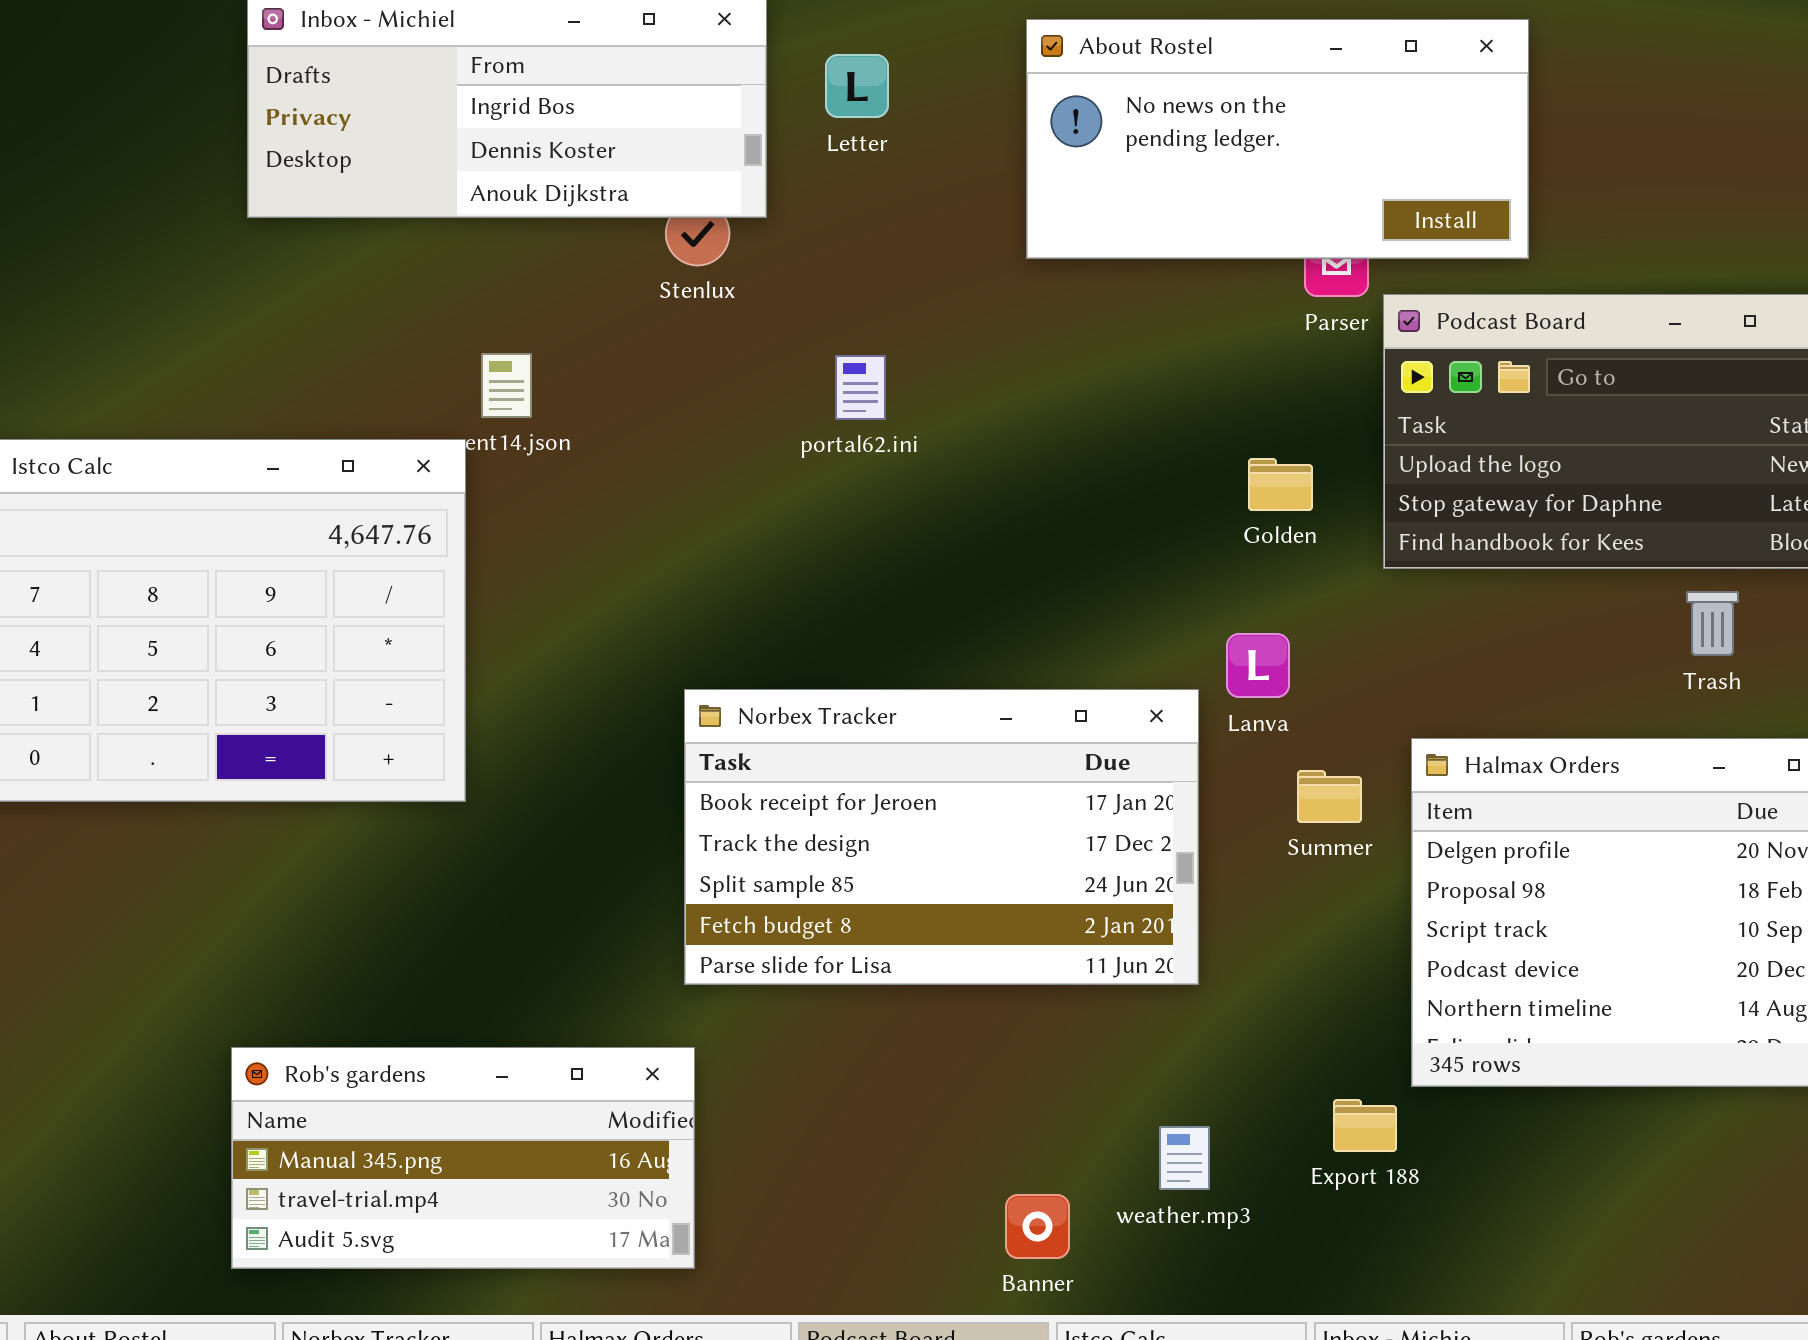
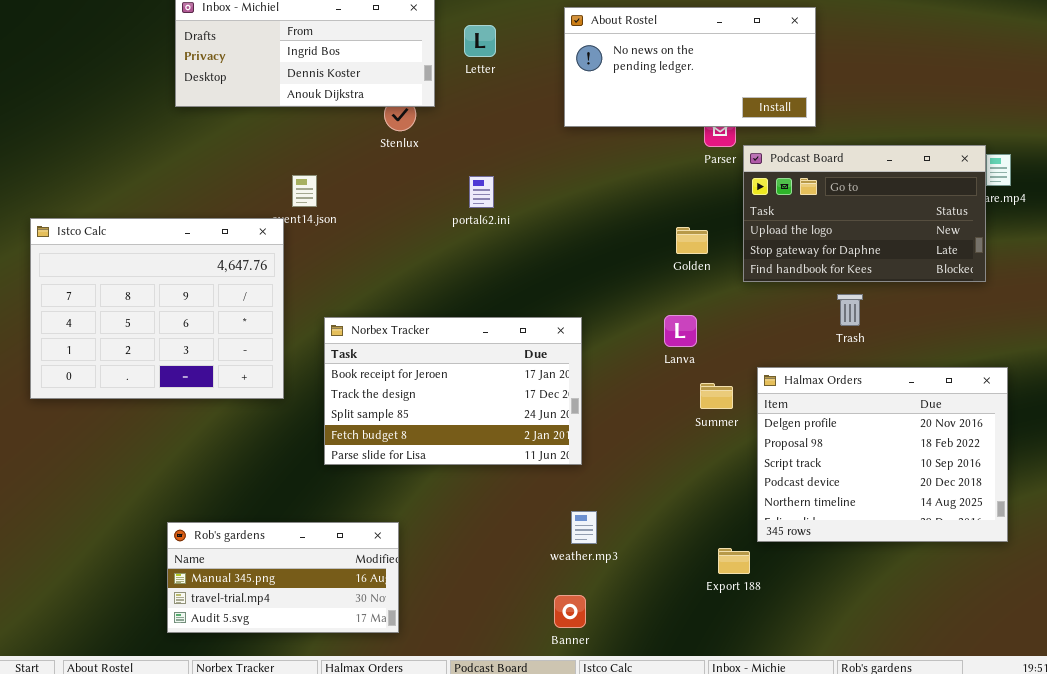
Trash: [1686,591,1739,656] -> [837,294,863,326], moved
Norbex Tracker: [684,689,1199,985] -> [324,317,582,465], moved
weather.mp3: [1159,1126,1210,1190] -> [571,511,597,544], moved

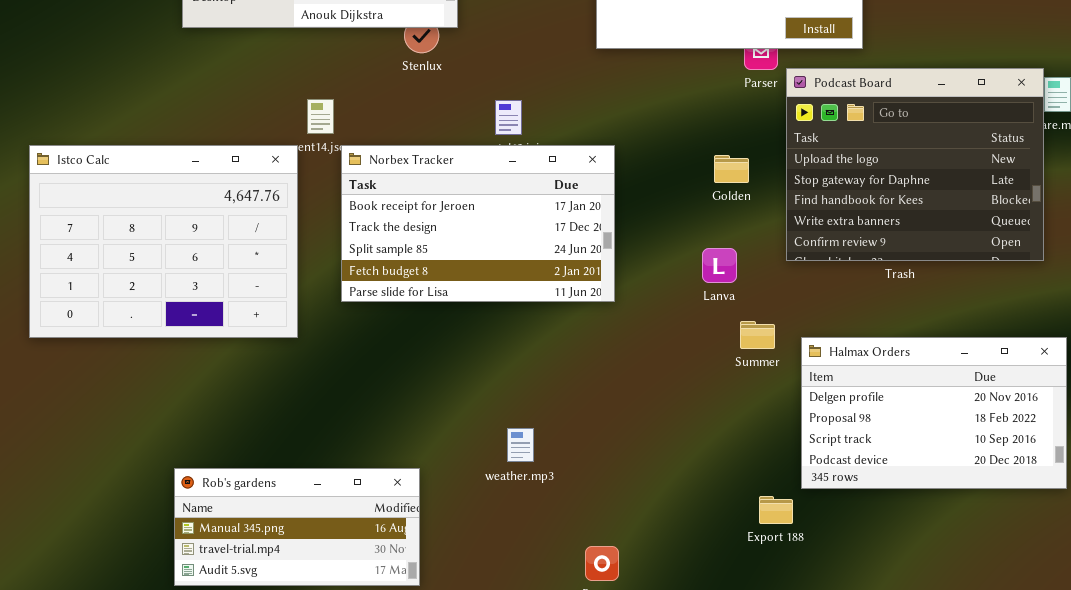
Podcast Board: [743,145,986,282] -> [786,68,1044,261], resized
Norbex Tracker: [324,317,582,465] -> [341,145,615,302], moved
Halmax Orders: [757,367,1008,542] -> [801,337,1067,489], resized
weather.mp3: [571,511,597,544] -> [507,428,534,462], moved

